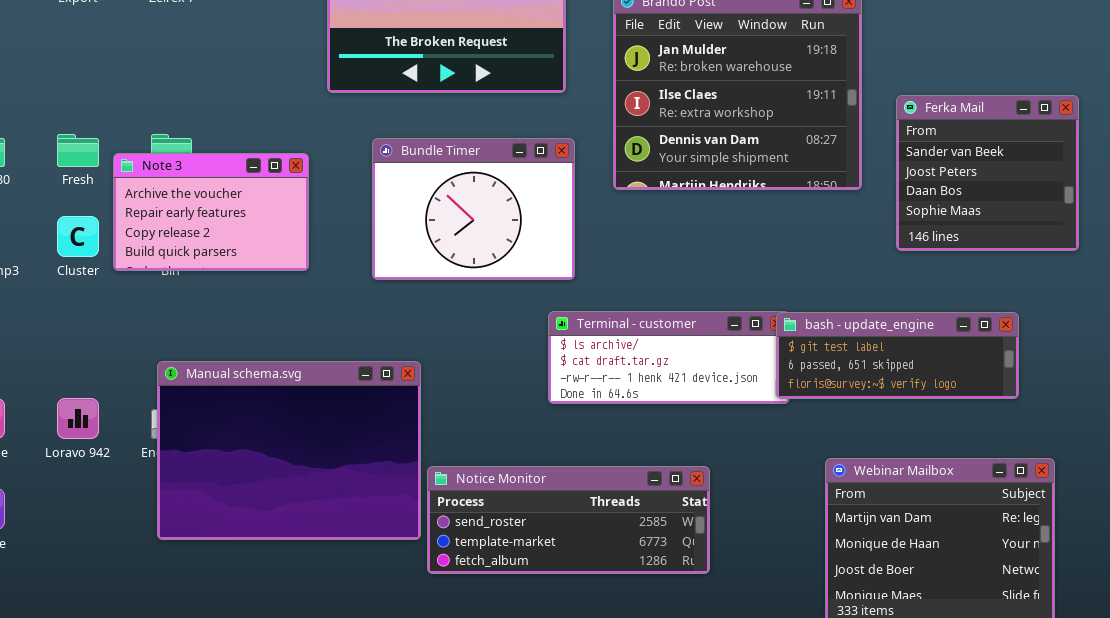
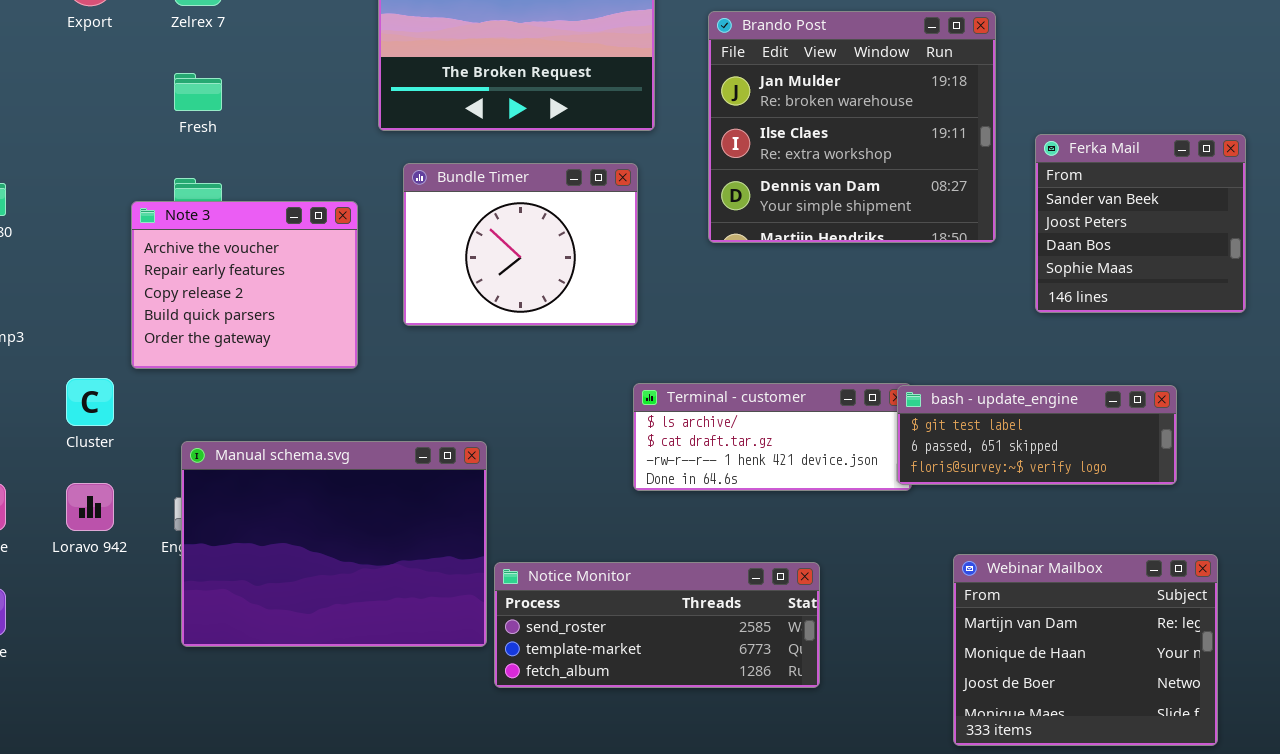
Fresh: [57,134,99,167] -> [174,73,222,111], moved
Bundle Timer: [372,138,575,280] -> [403,163,638,326], moved
Note 3: [113,153,309,271] -> [131,201,358,369], resized
Cluster: [57,216,99,257] -> [66,378,114,426], moved

